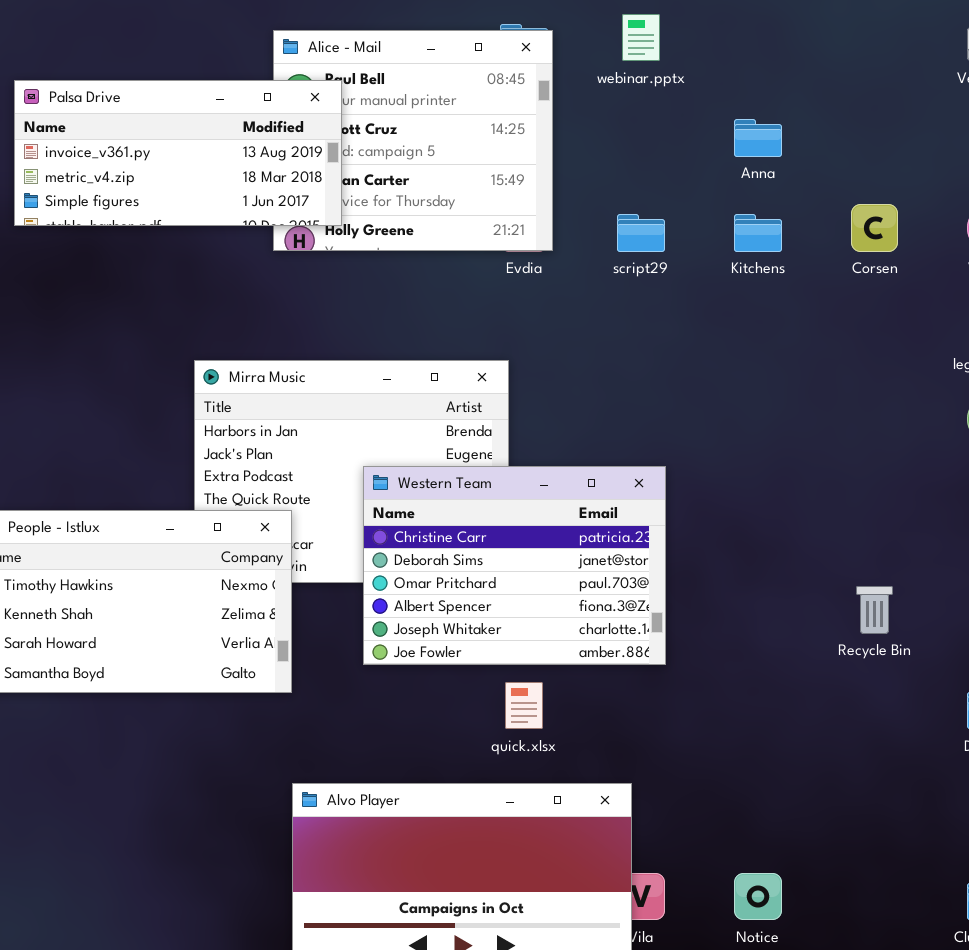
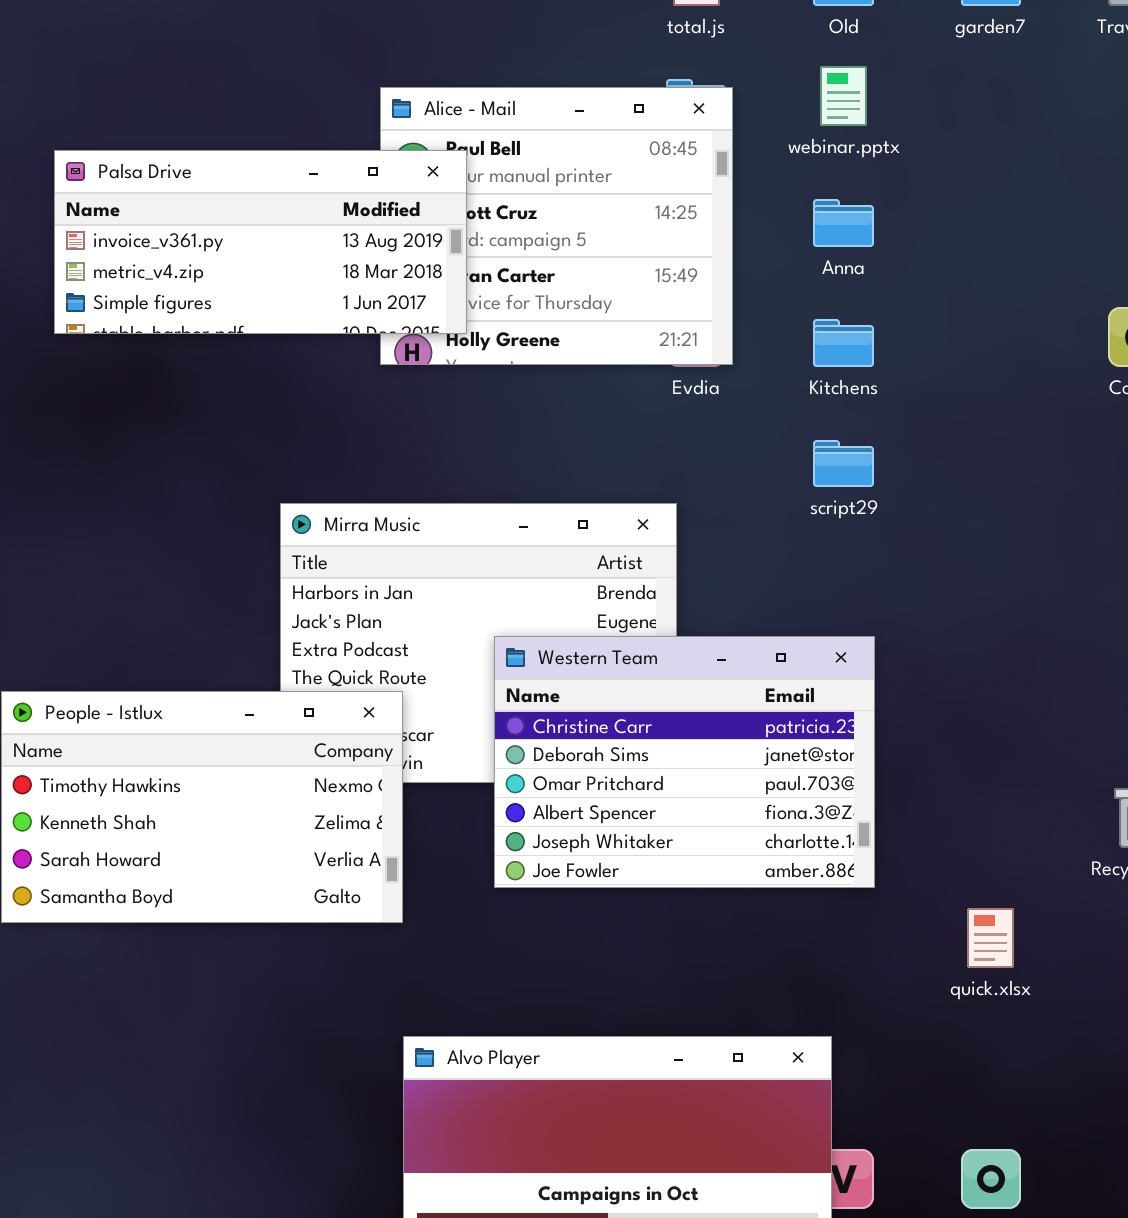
Anna: [734,119,782,157] -> [813,199,874,247], moved
script29: [617,214,665,252] -> [813,440,874,487], moved
Kitchens: [734,214,782,252] -> [813,319,874,367], moved
quick.xlsx: [505,682,543,729] -> [967,908,1014,968], moved

